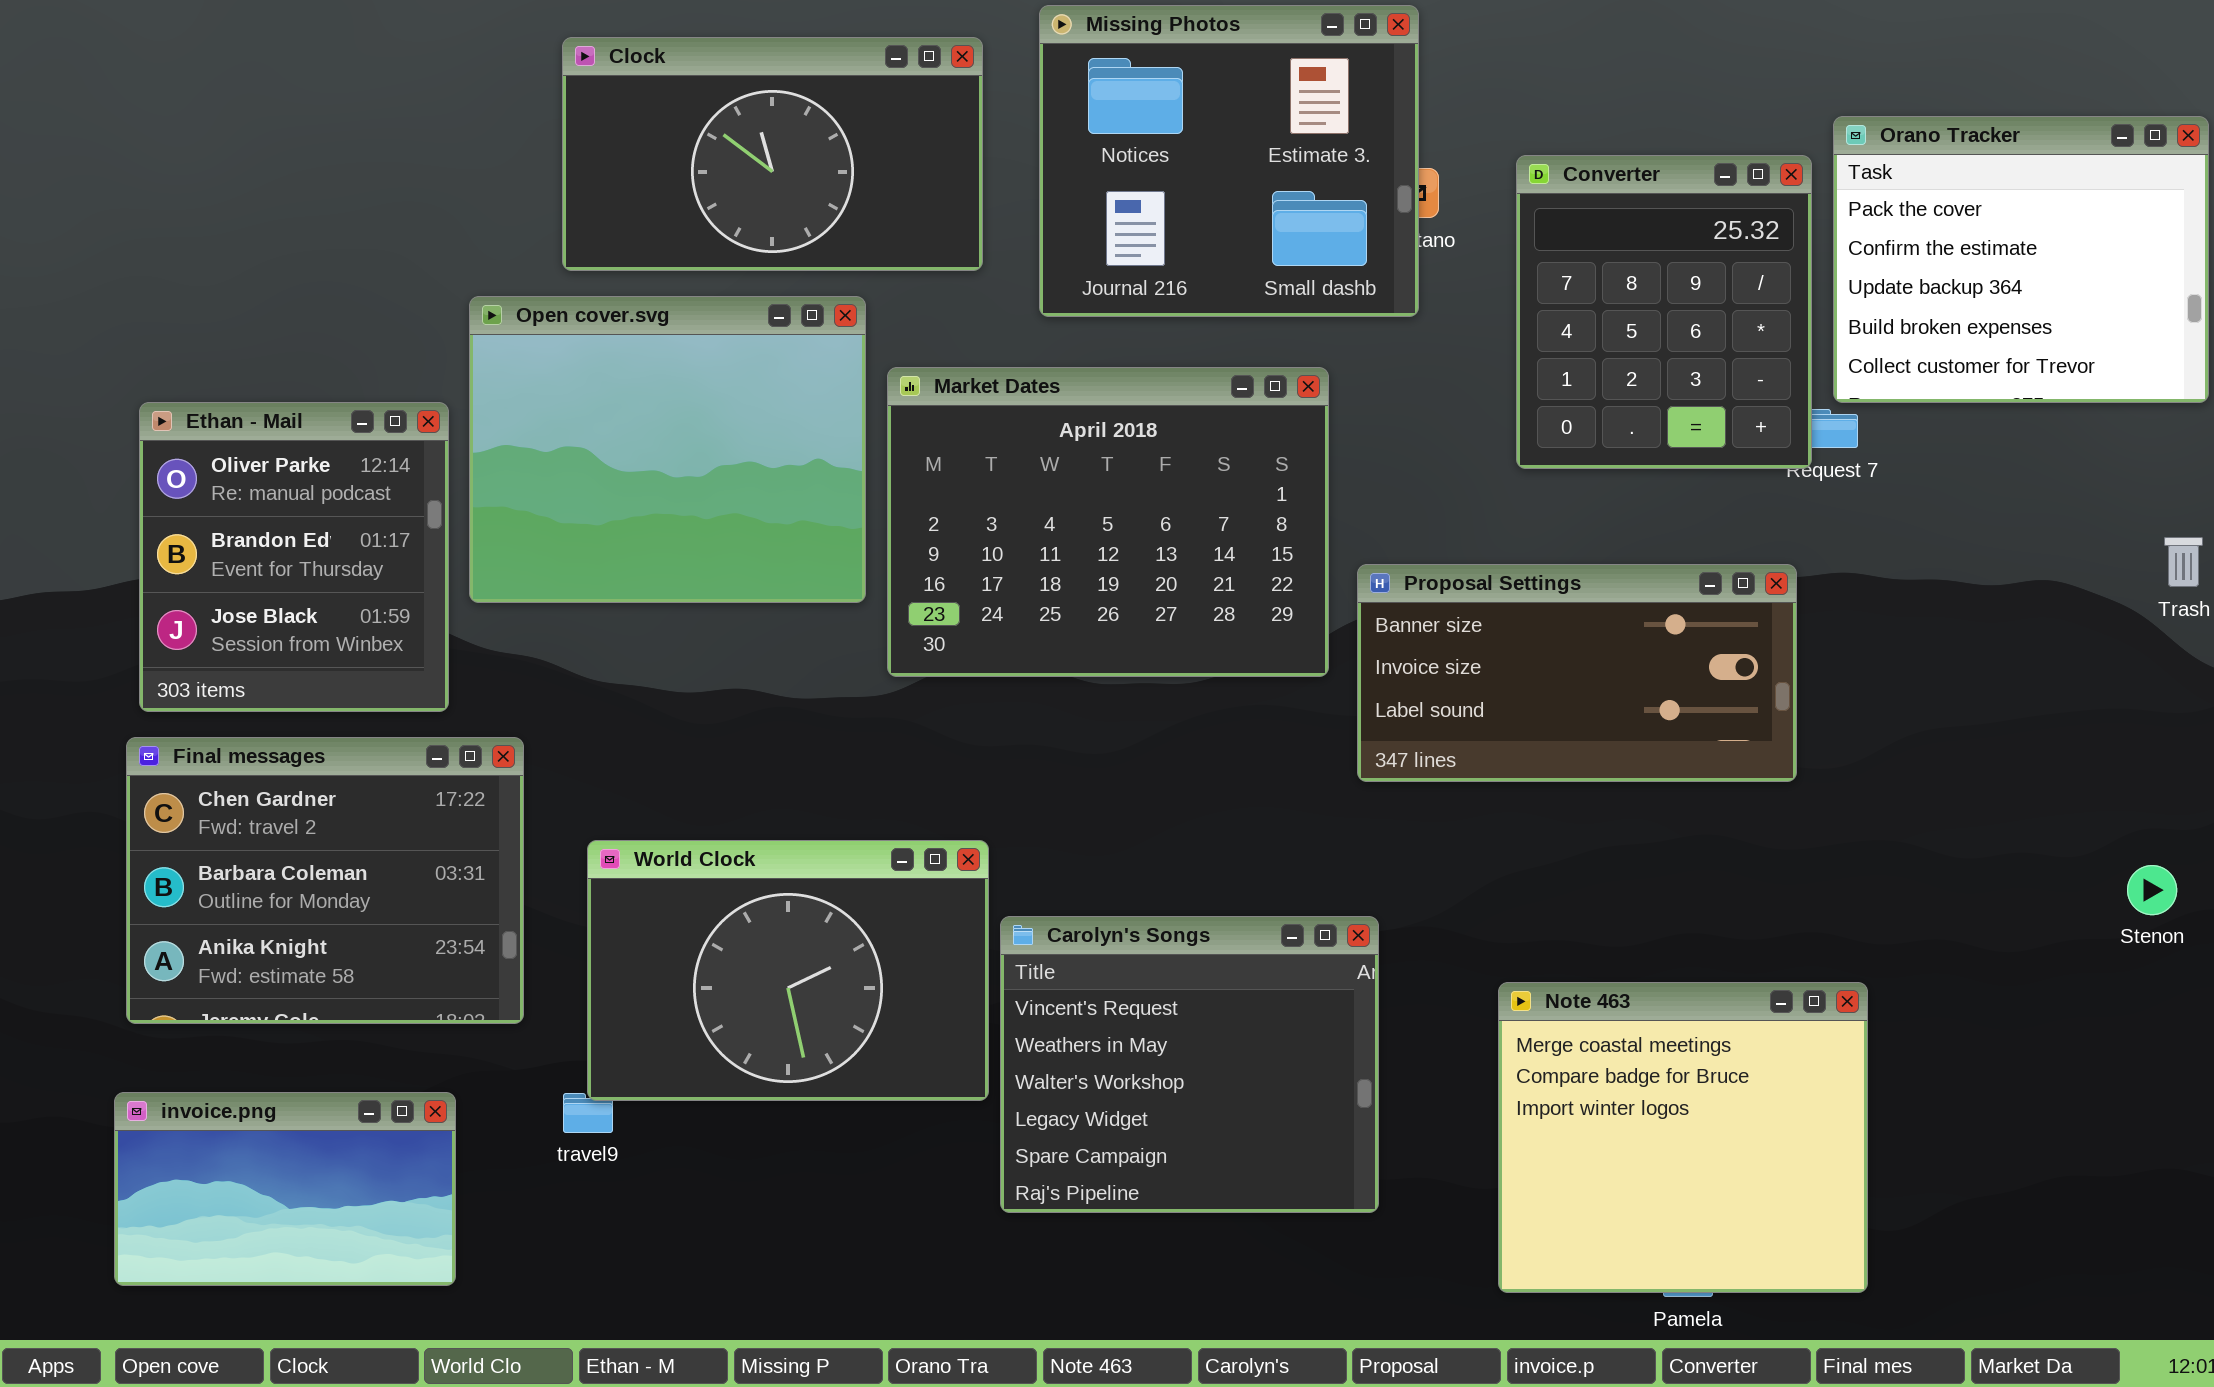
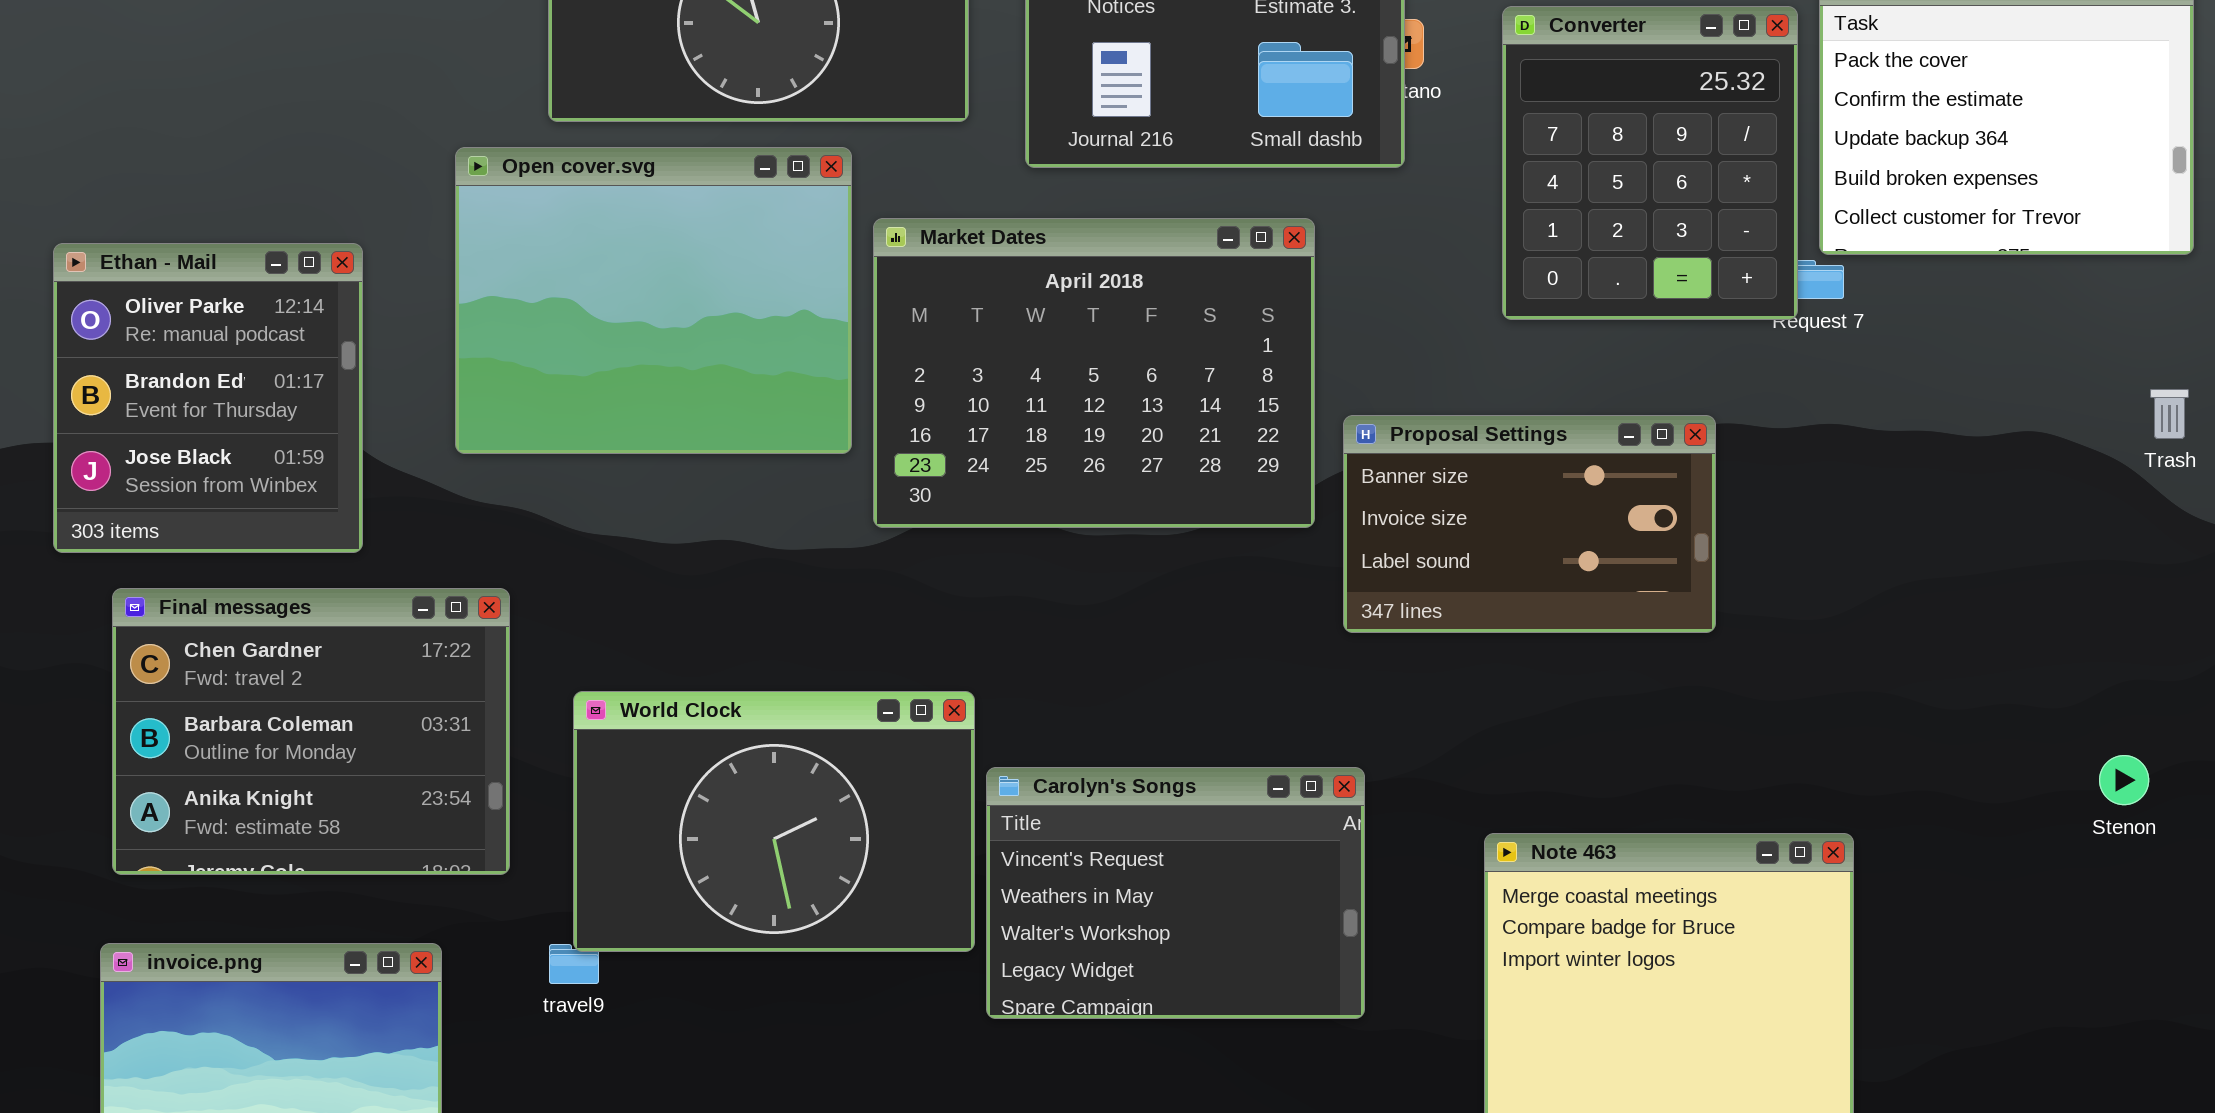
Ethan - Mail: [139,402,449,712] -> [53,243,363,553], moved
Proposal Settings: [1357,564,1797,782] -> [1343,415,1716,633], resized
Stenon: [2127,865,2177,915] -> [2099,755,2149,805], moved
Carolyn's Songs: [1000,916,1379,1213] -> [986,767,1365,1019], resized

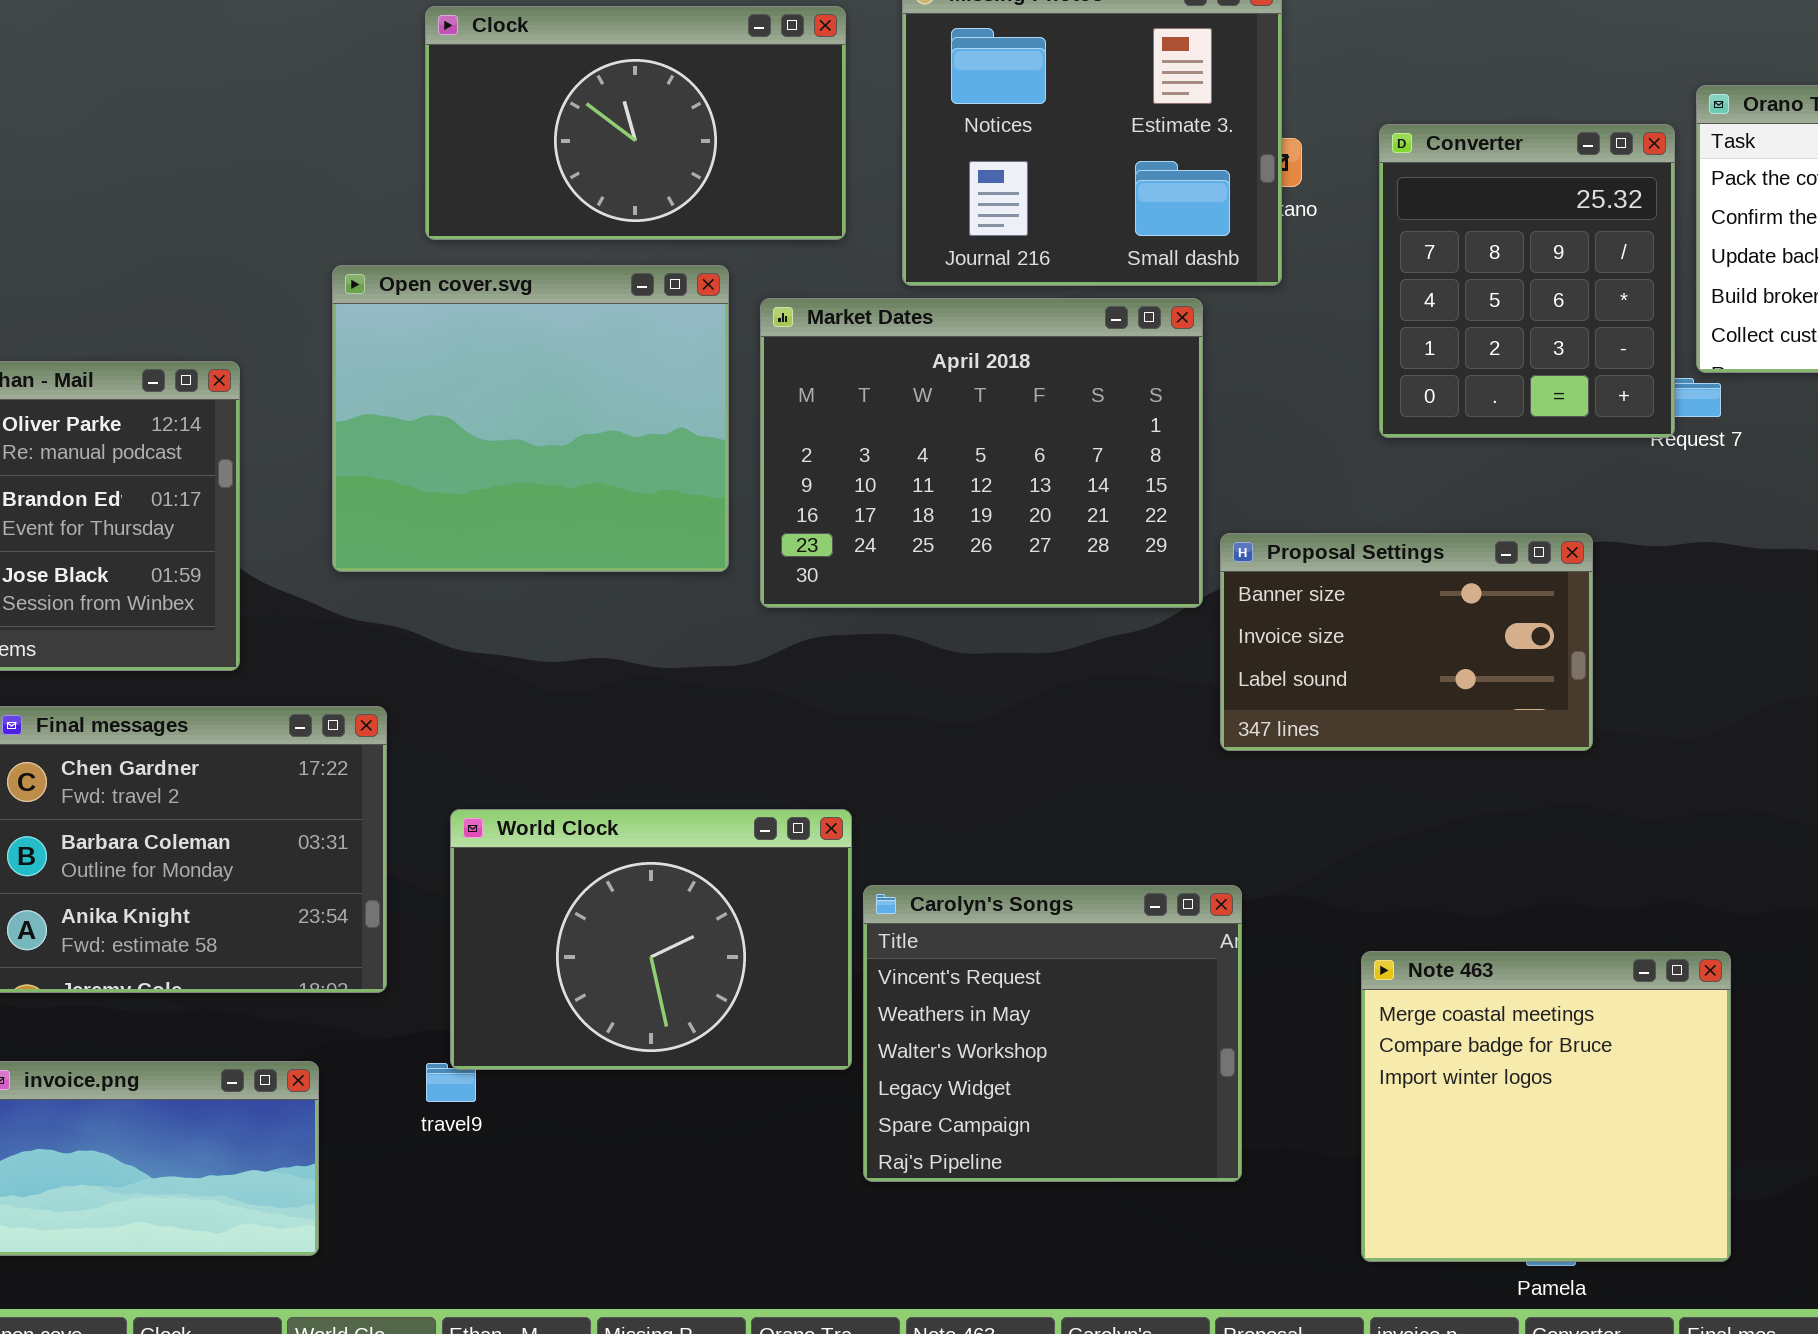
Market Dates: [873,218,1315,528] -> [760,298,1203,608], moved
Carolyn's Songs: [986,767,1365,1019] -> [863,885,1242,1182], resized

